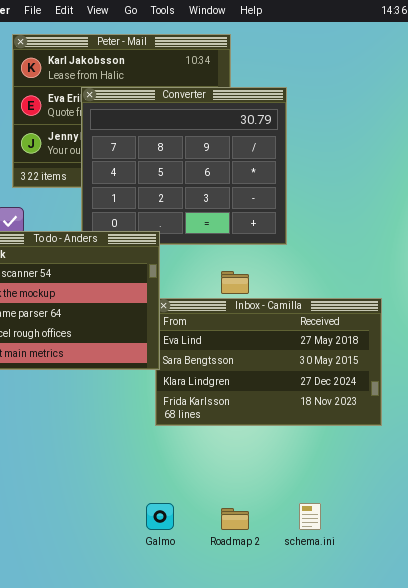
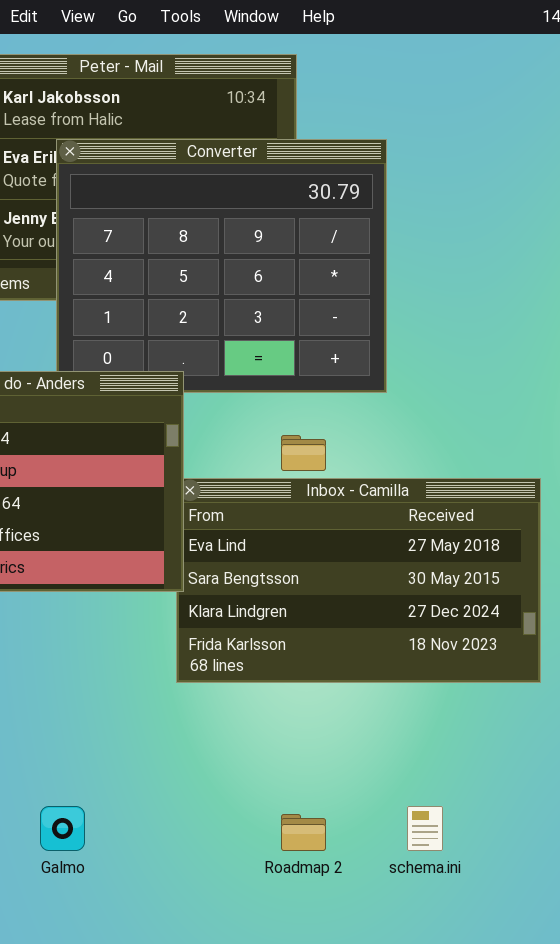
Galmo: [146,503,174,530] -> [40,806,85,851], moved

